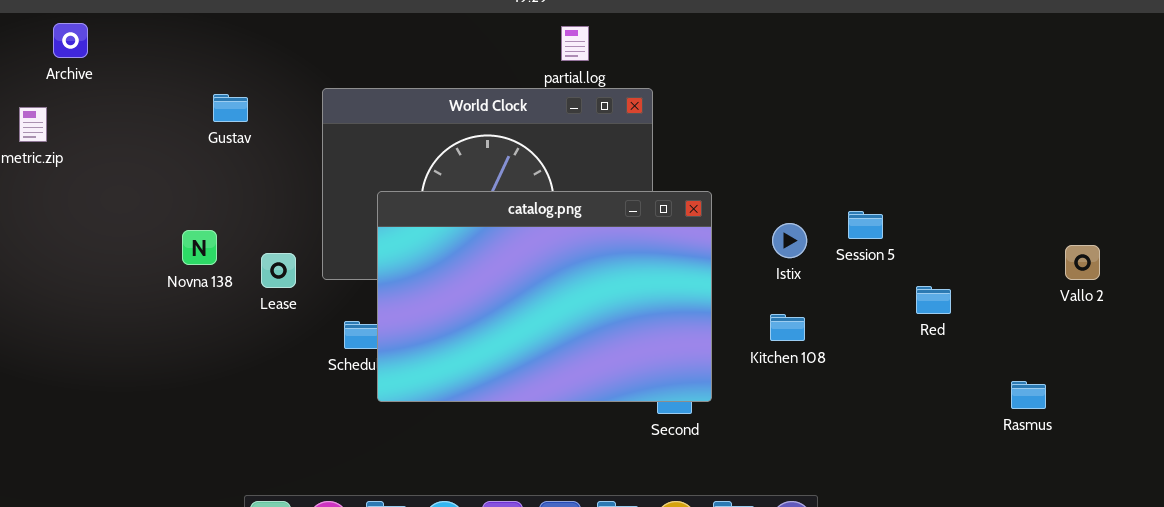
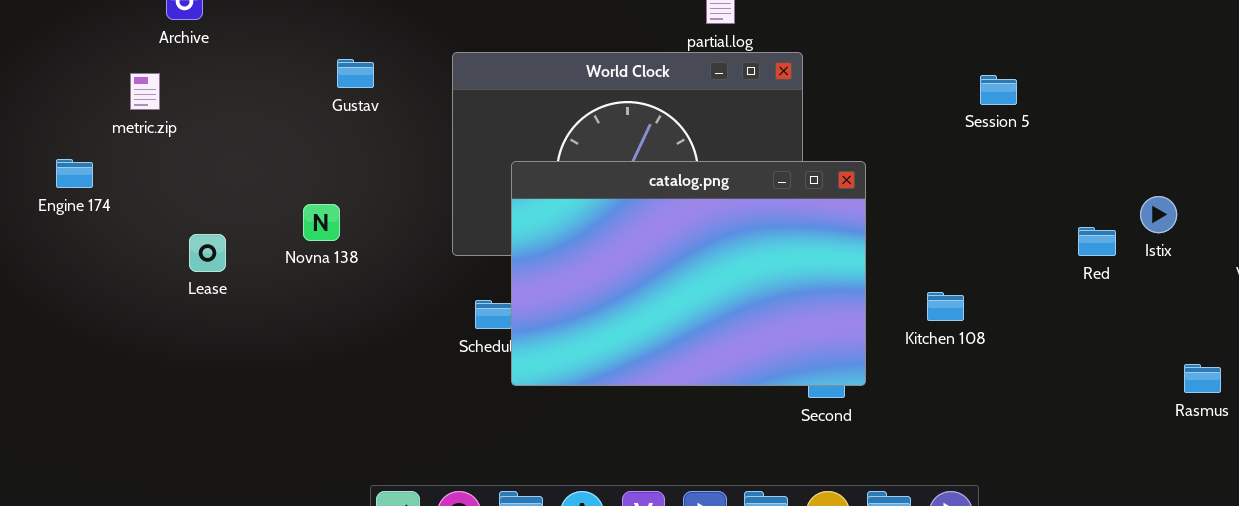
Session 5: [848,211,883,239] -> [980,75,1017,105], moved
Istix: [772,223,807,258] -> [1140,196,1177,233], moved
Lease: [261,253,296,288] -> [189,234,226,272], moved
Red: [916,286,951,314] -> [1078,227,1116,256], moved

